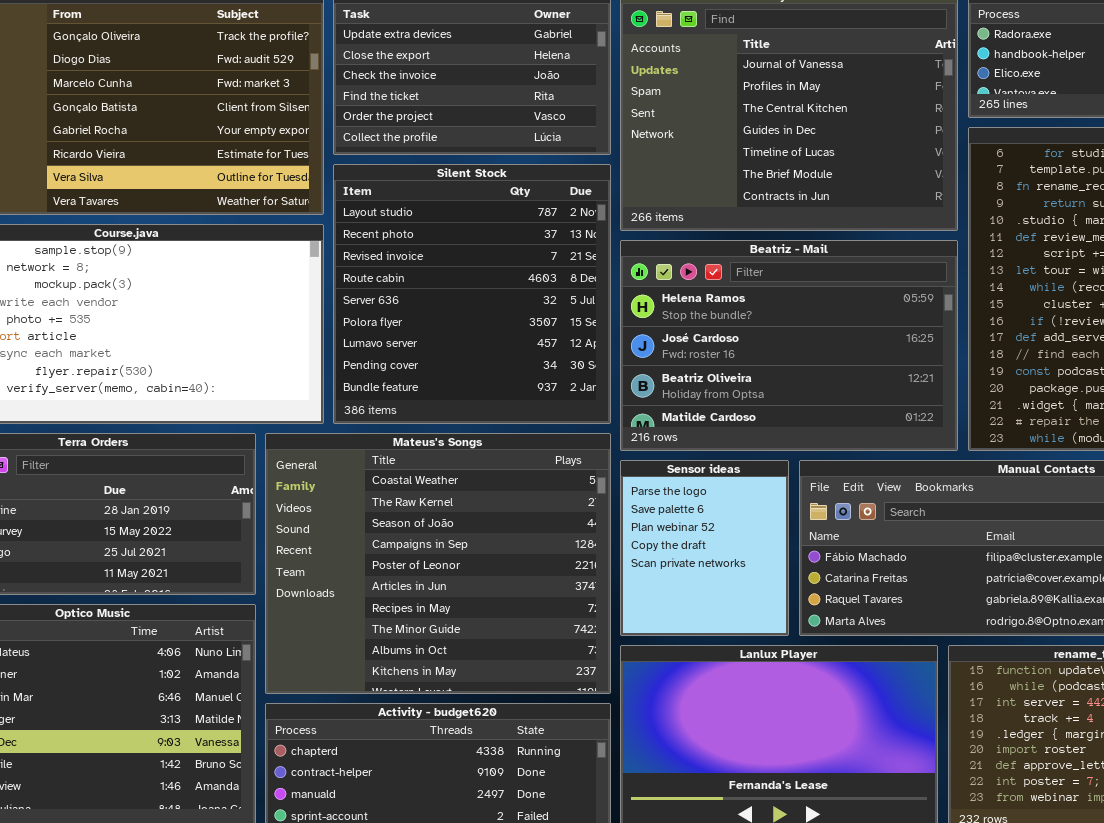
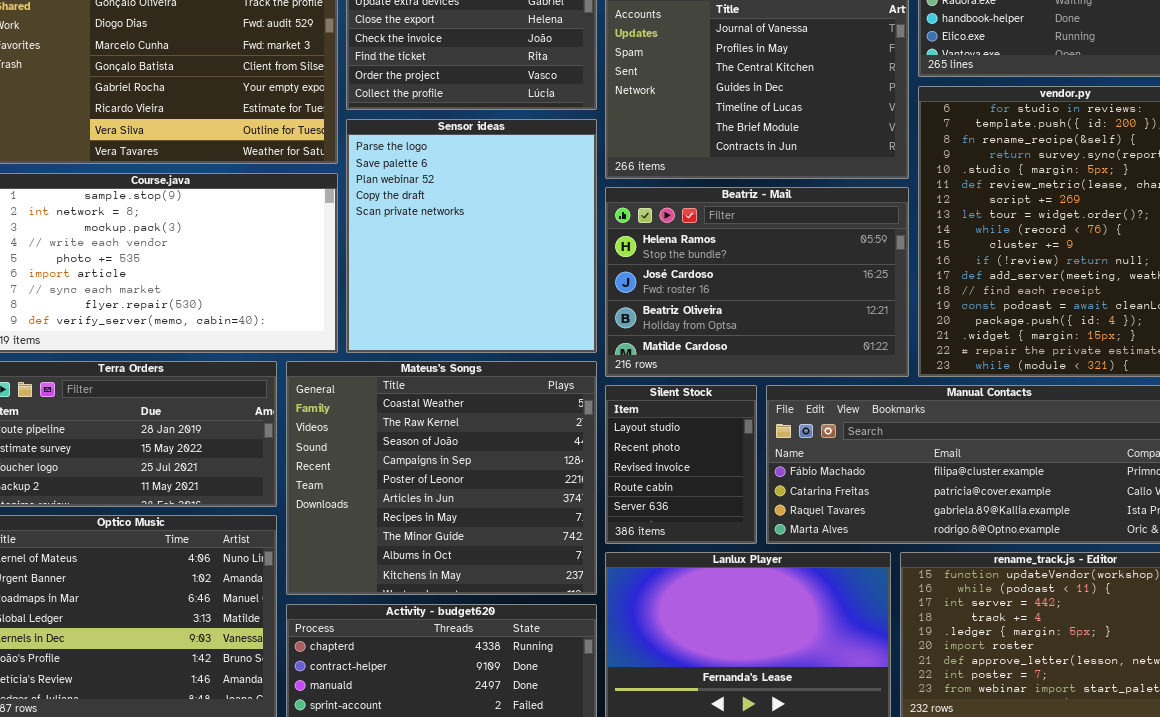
Silent Stock: [333,164,611,424] -> [605,385,757,544], moved, resized
Sensor ideas: [620,460,789,636] -> [346,119,597,353], moved, resized

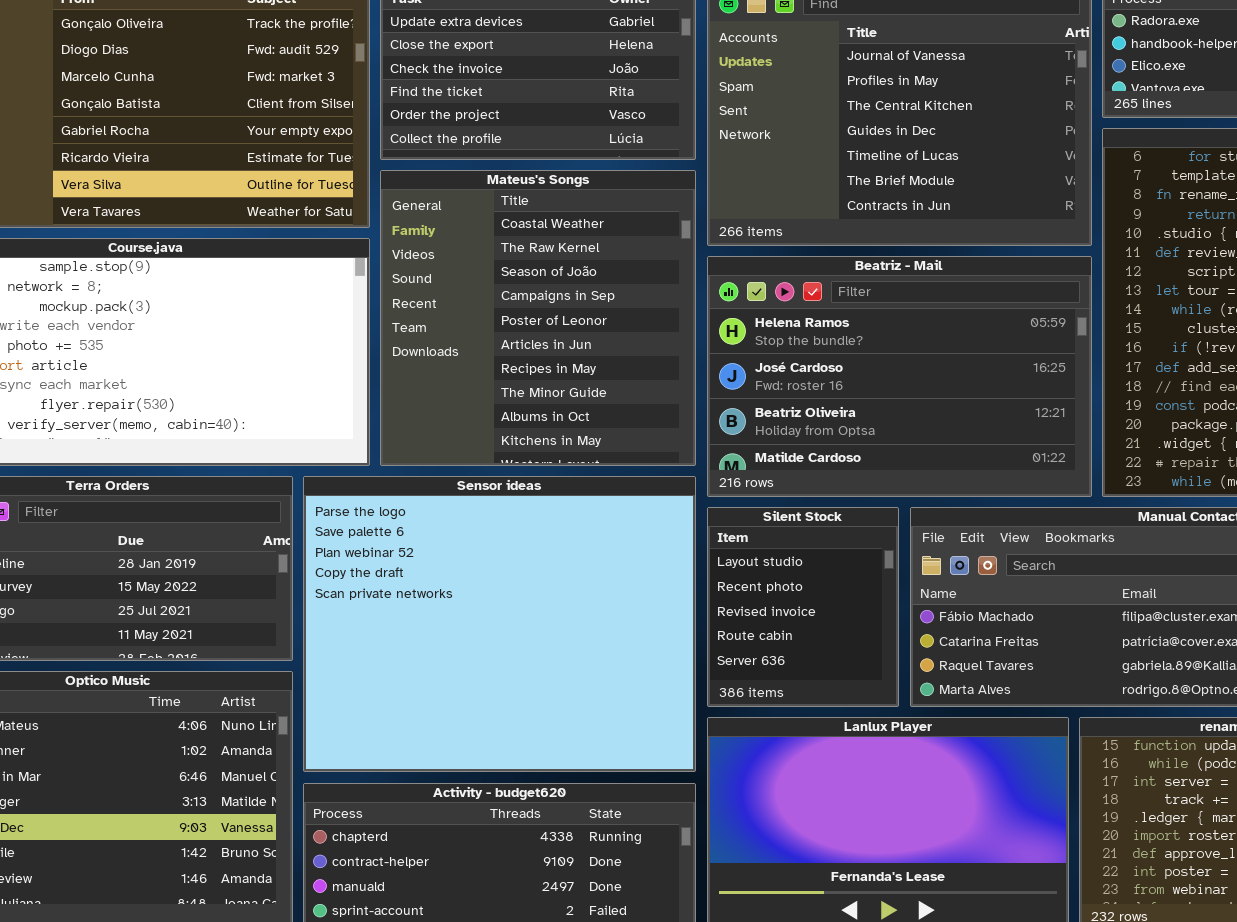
Sensor ideas: [346,119,597,353] -> [303,476,696,772], moved, resized
Mateus's Songs: [286,361,597,595] -> [380,170,696,466], moved, resized

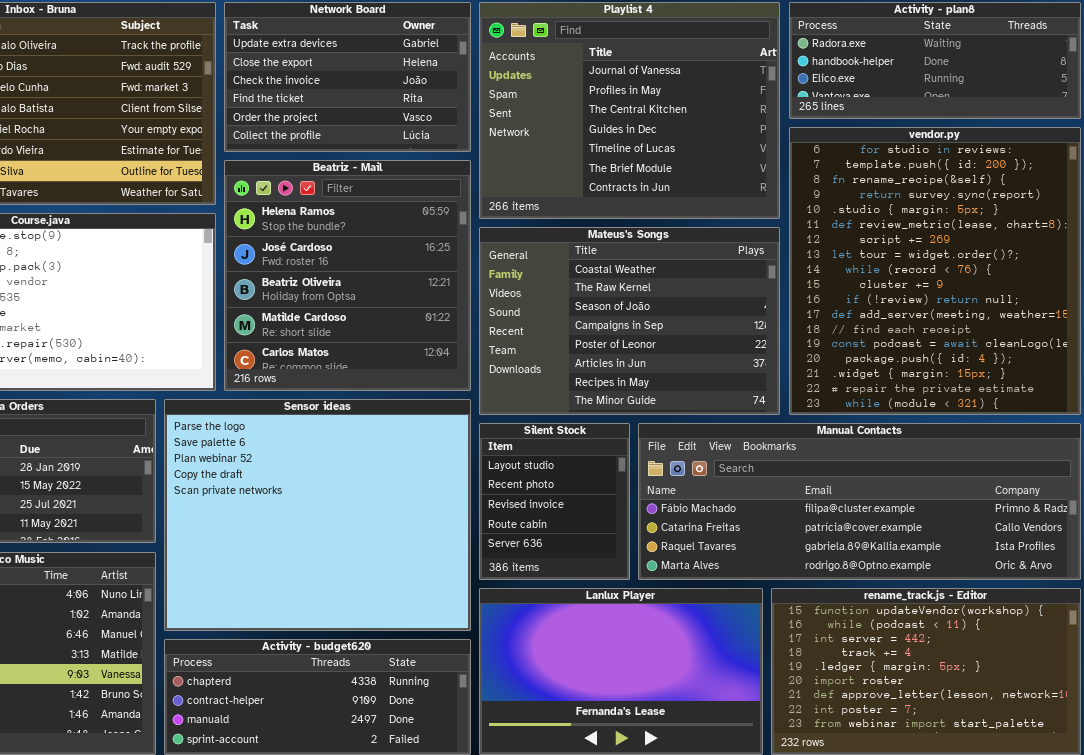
Mateus's Songs: [380,170,696,466] -> [479,227,780,415], moved, resized
Beatriz - Mail: [707,256,1092,497] -> [224,160,471,391], moved, resized

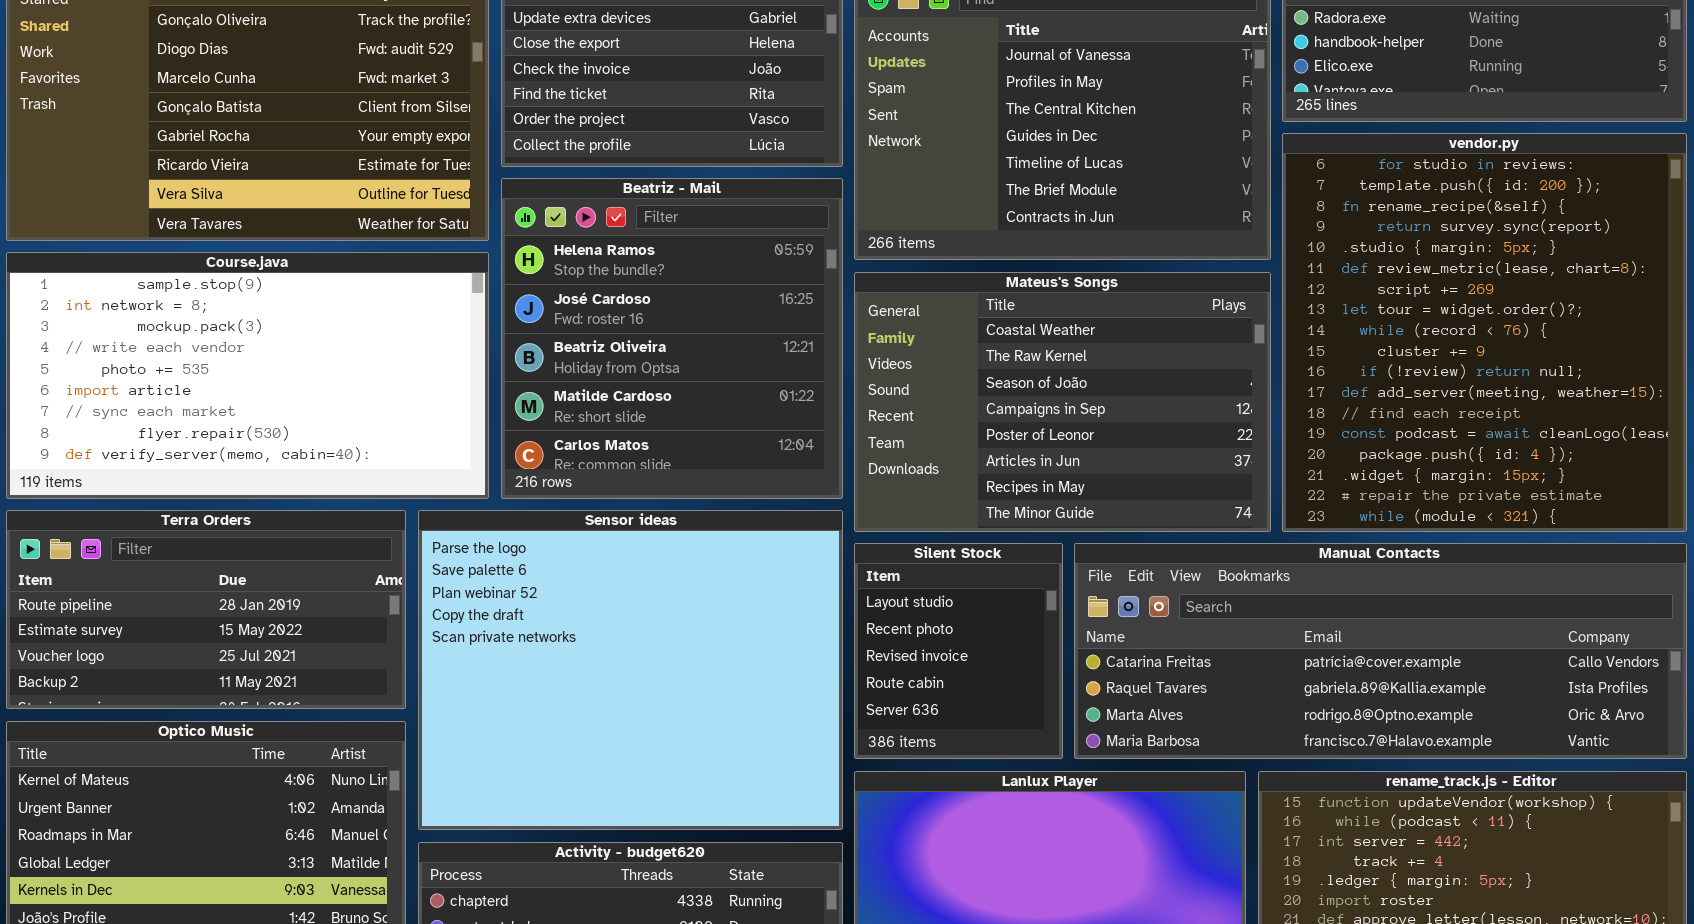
Manual Contacts: [638,423,1081,580] -> [1074,543,1687,759], scrolled down 1 row

